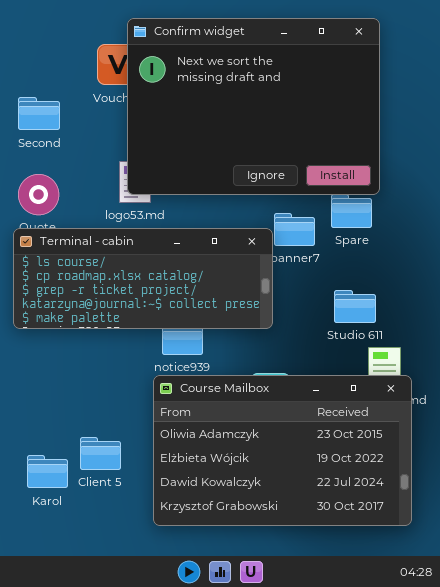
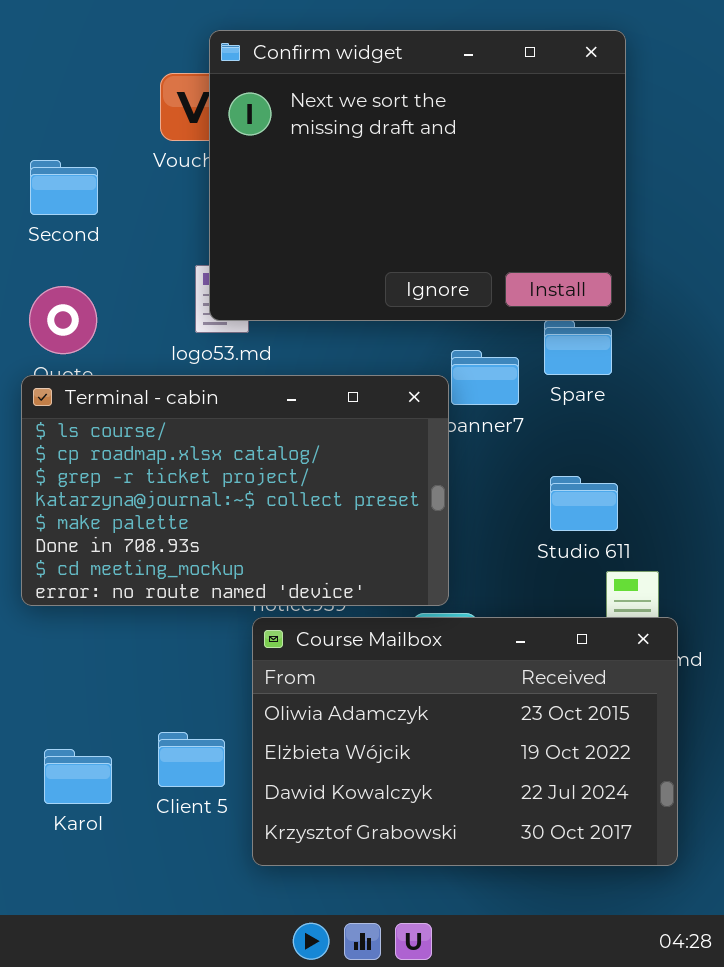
Terminal - cabin: [13,228,273,329] -> [21,375,449,606], resized
Client 5: [80,437,121,470] -> [158,732,225,787], moved

